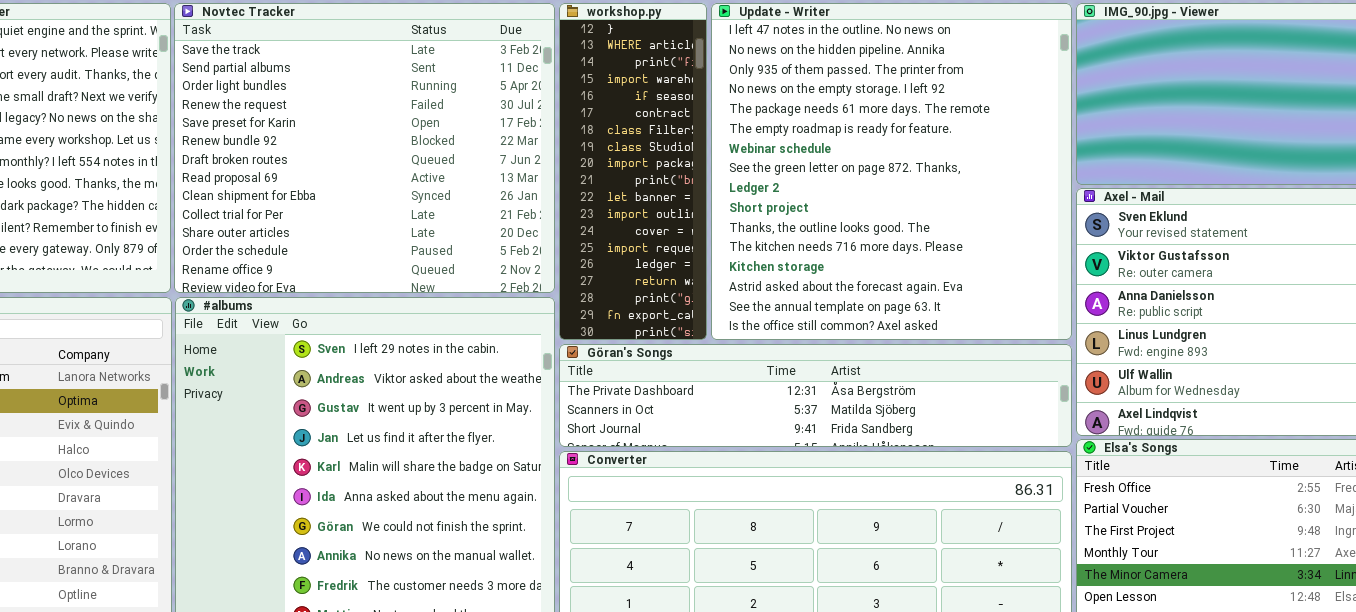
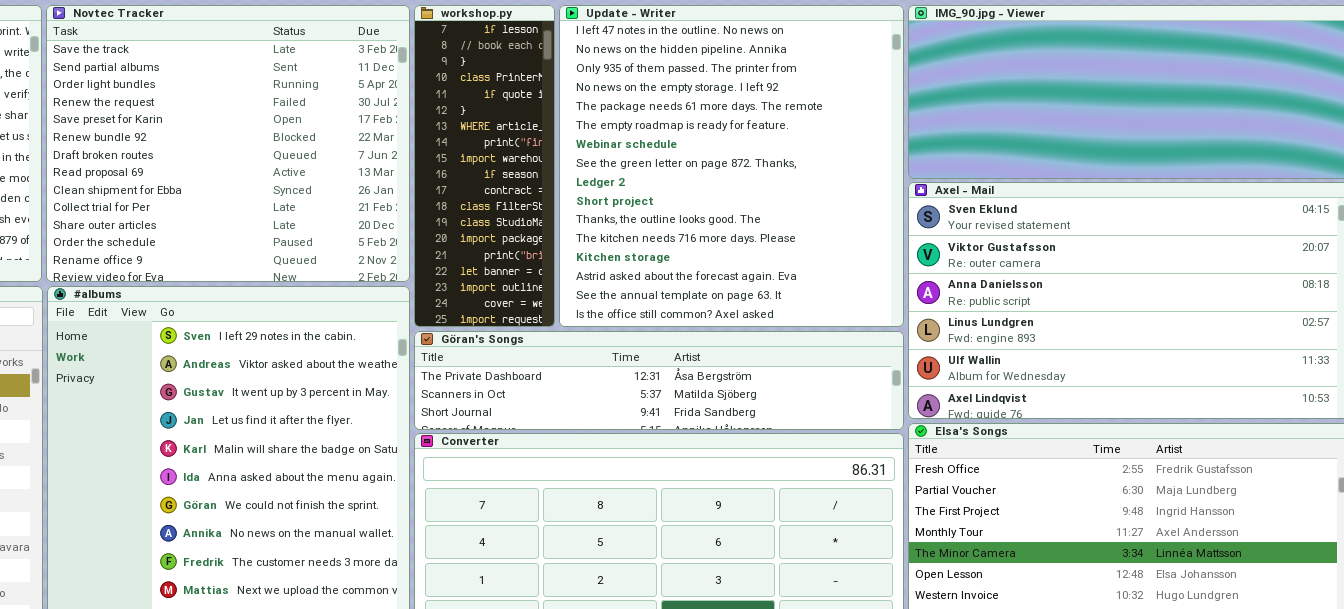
workshop.py: [559,3,707,340] -> [414,5,555,327], scrolled up 5 rows

